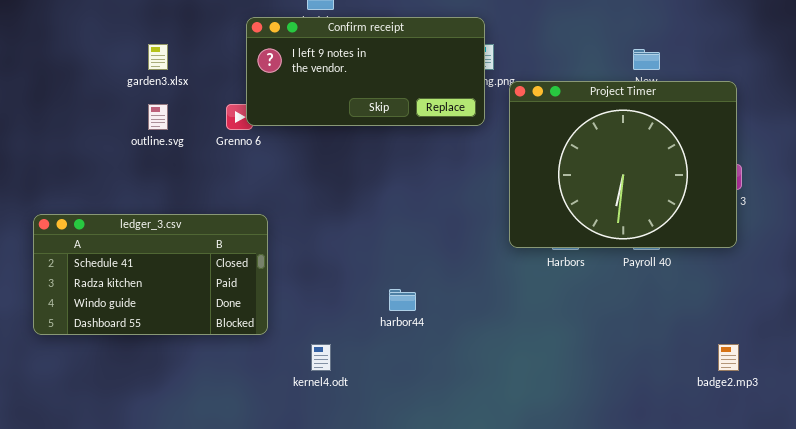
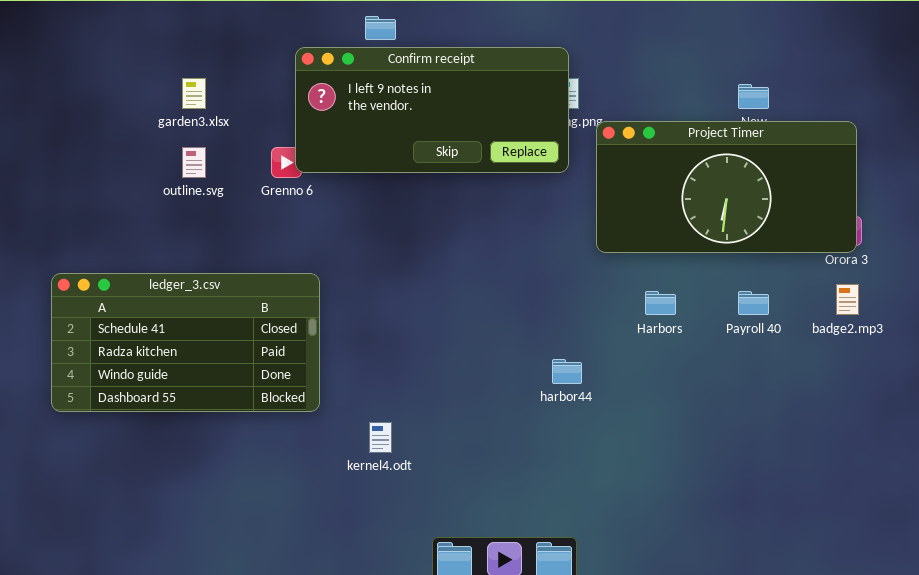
Project Timer: [509,81,737,248] -> [596,121,857,253], resized
harbor44: [389,289,416,311] -> [552,359,582,384], moved
badge2.mp3: [718,344,739,371] -> [836,284,859,315], moved

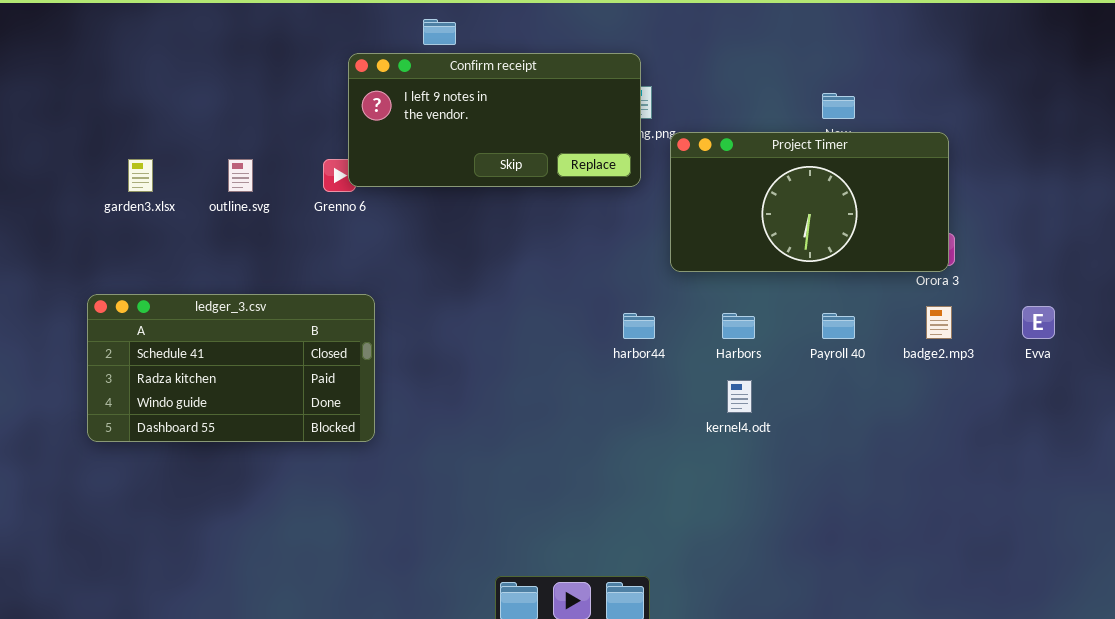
garden3.xlsx: [182,78,206,109] -> [128,159,153,192], moved
harbor44: [552,359,582,384] -> [623,313,655,339], moved
kernel4.odt: [369,422,392,453] -> [727,380,752,413], moved

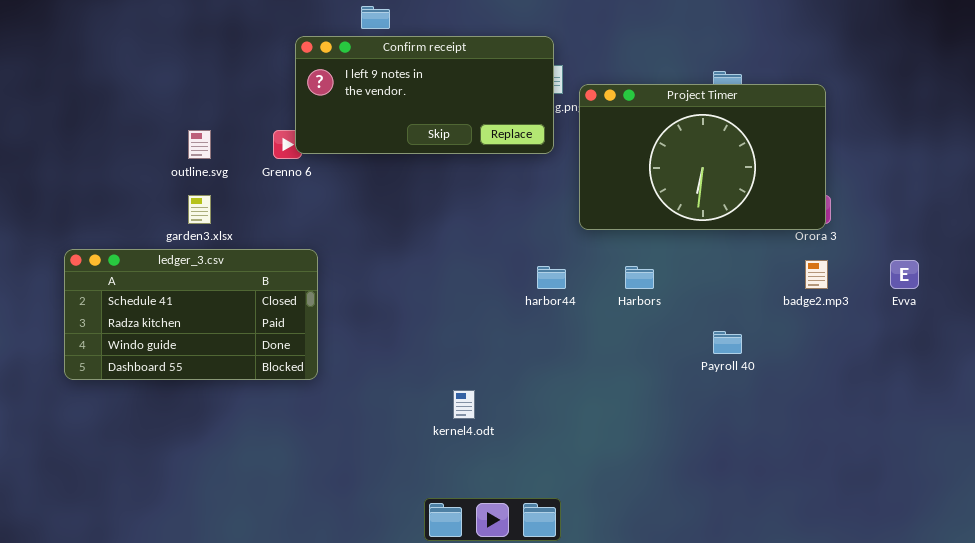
Project Timer: [670,132,949,272] -> [579,84,826,230], resized
garden3.xlsx: [128,159,153,192] -> [188,195,211,224], moved
Payroll 40: [822,313,855,339] -> [713,331,742,354], moved
kernel4.odt: [727,380,752,413] -> [453,390,475,419], moved

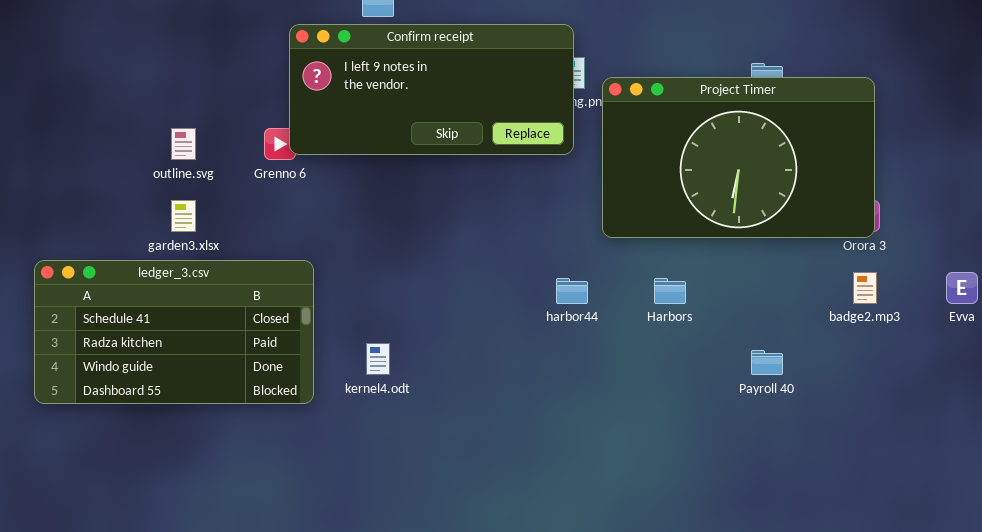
kernel4.odt: [453,390,475,419] -> [366,343,390,375], moved

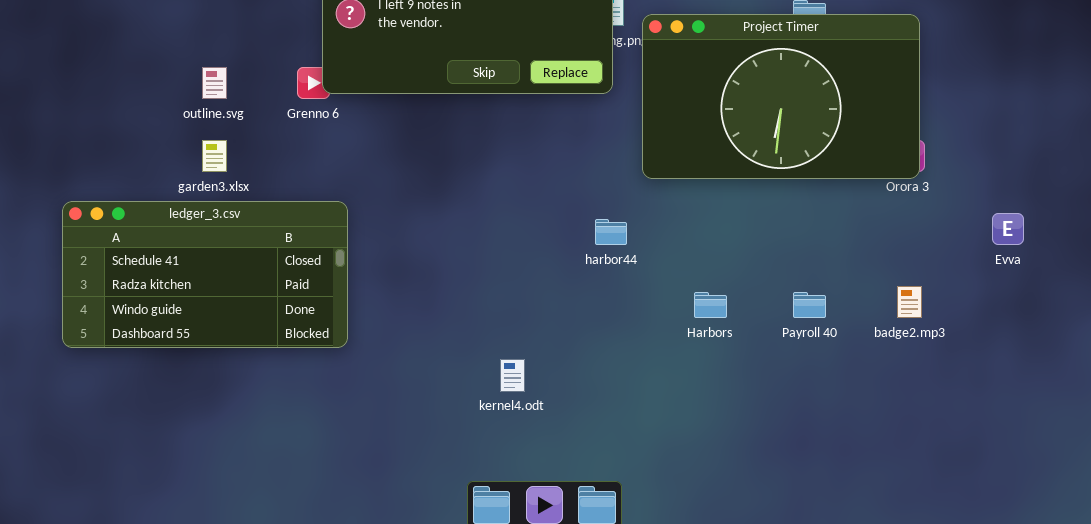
badge2.mp3: [853,272,877,304] -> [897,286,922,318], moved
Harbors: [654,278,686,304] -> [694,292,727,318], moved
kernel4.odt: [366,343,390,375] -> [500,359,525,392], moved

